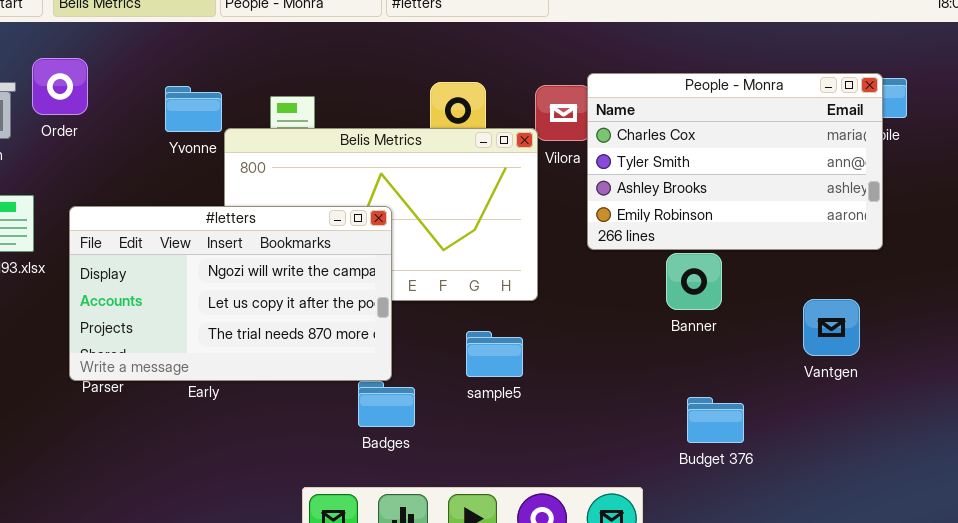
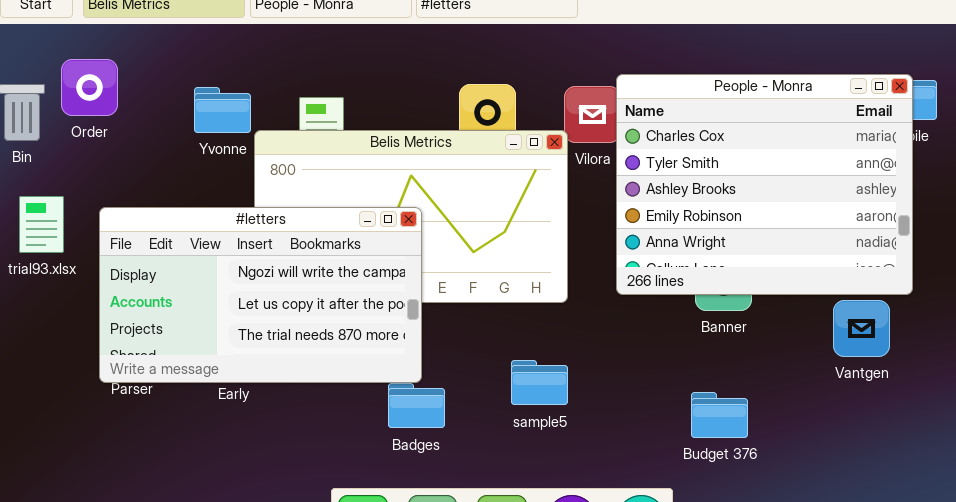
People - Monra: [587,73,883,250] -> [616,74,913,295], resized
sample5: [466,331,523,377] -> [511,360,568,405], moved
Budget 376: [687,397,744,443] -> [691,392,748,438], moved

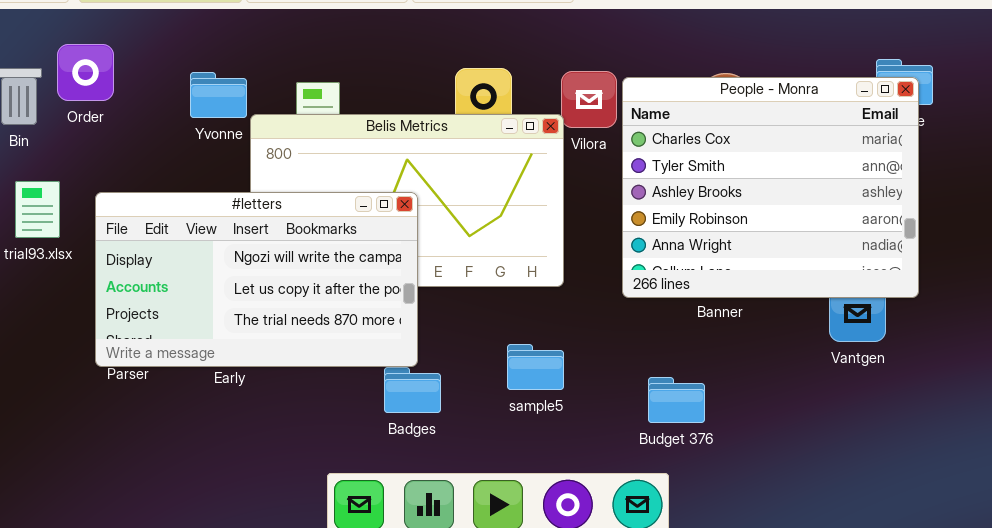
People - Monra: [616,74,913,295] -> [622,77,919,298], moved
Budget 376: [691,392,748,438] -> [648,377,705,423], moved

